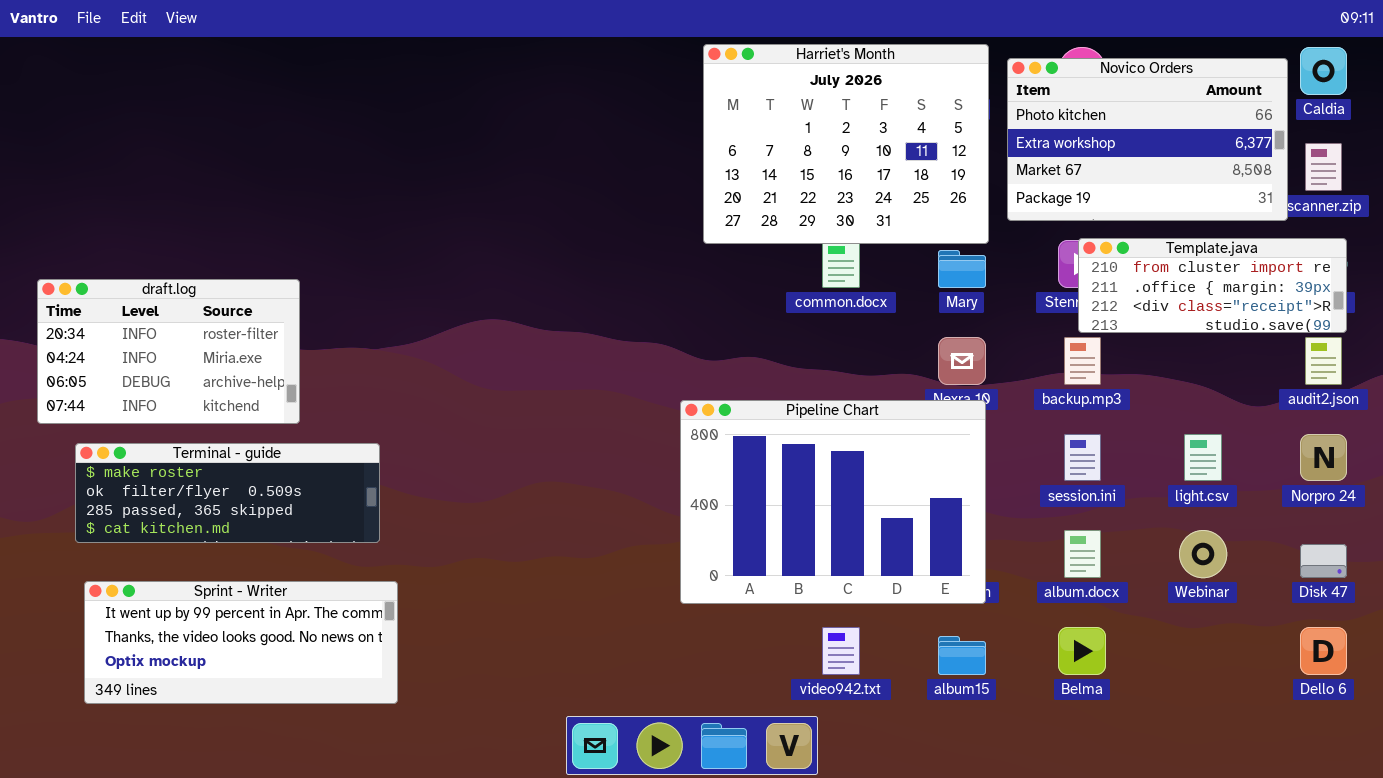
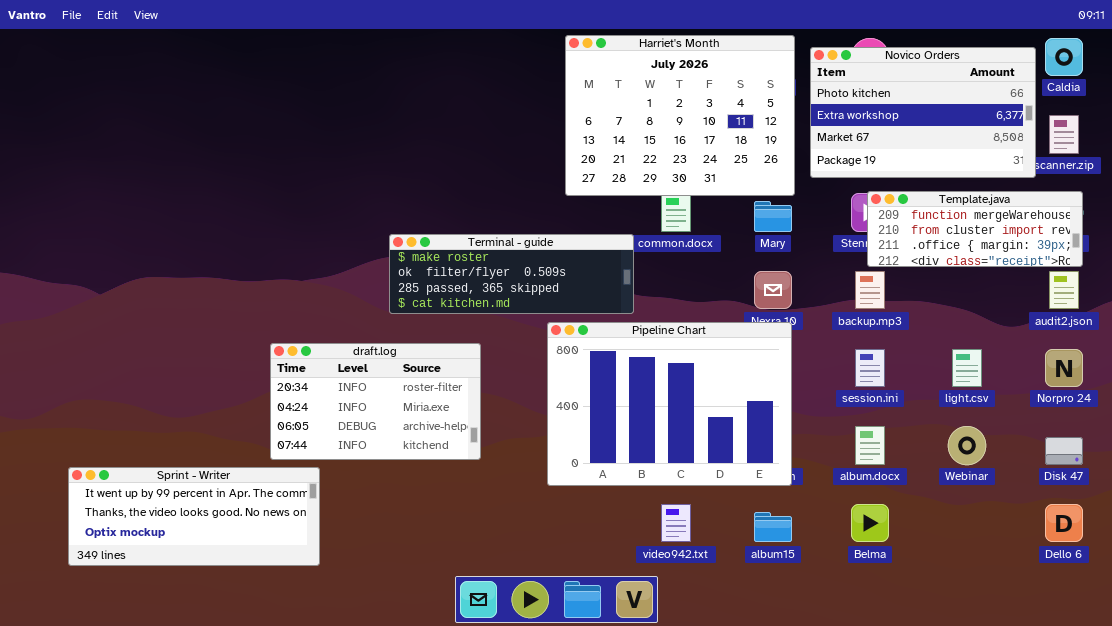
Template.java: [1078,238,1347,333] -> [867,191,1083,267], scrolled up 1 row
draft.log: [37,279,300,424] -> [270,343,481,460], moved
Terminal - guide: [75,443,380,543] -> [389,234,634,314], moved

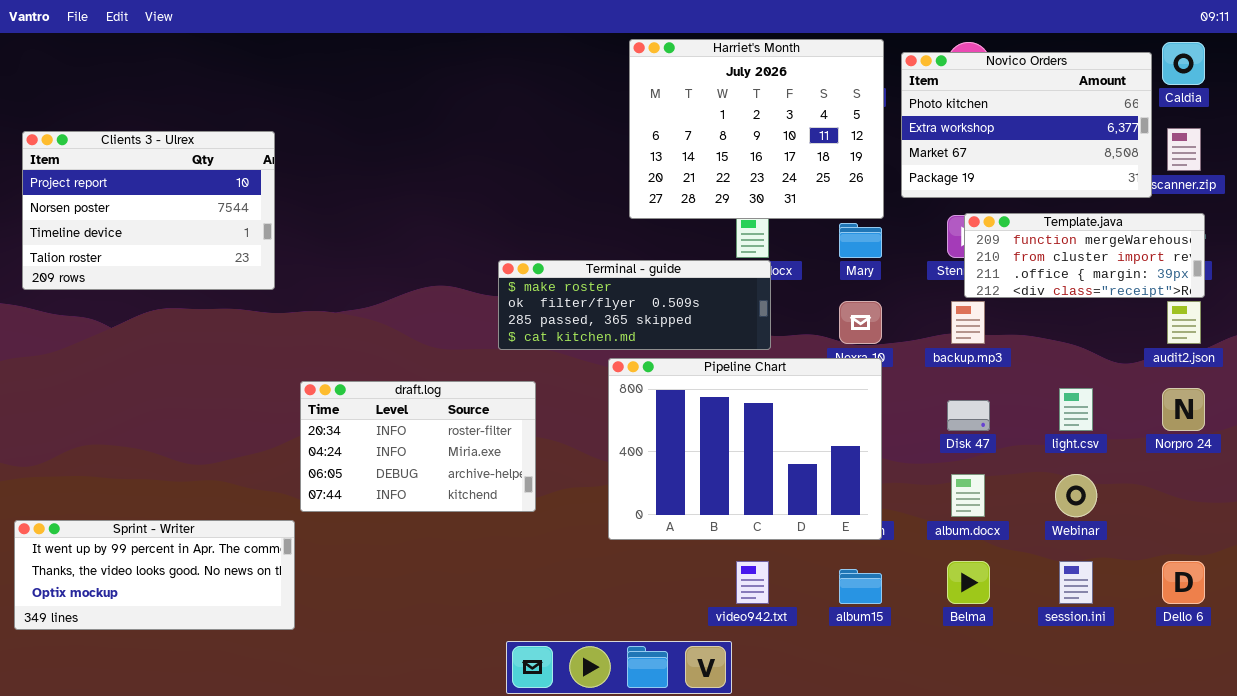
Clients 3 - Ulrex: none -> [22,131,275,290], opened
Terminal - guide: [389,234,634,314] -> [498,260,771,350], moved
session.ini: [855,349,885,387] -> [1059,561,1093,604], moved
Disk 47: [1045,437,1083,465] -> [947,400,990,431], moved
Sprint - Writer: [68,467,320,566] -> [14,520,295,630], moved

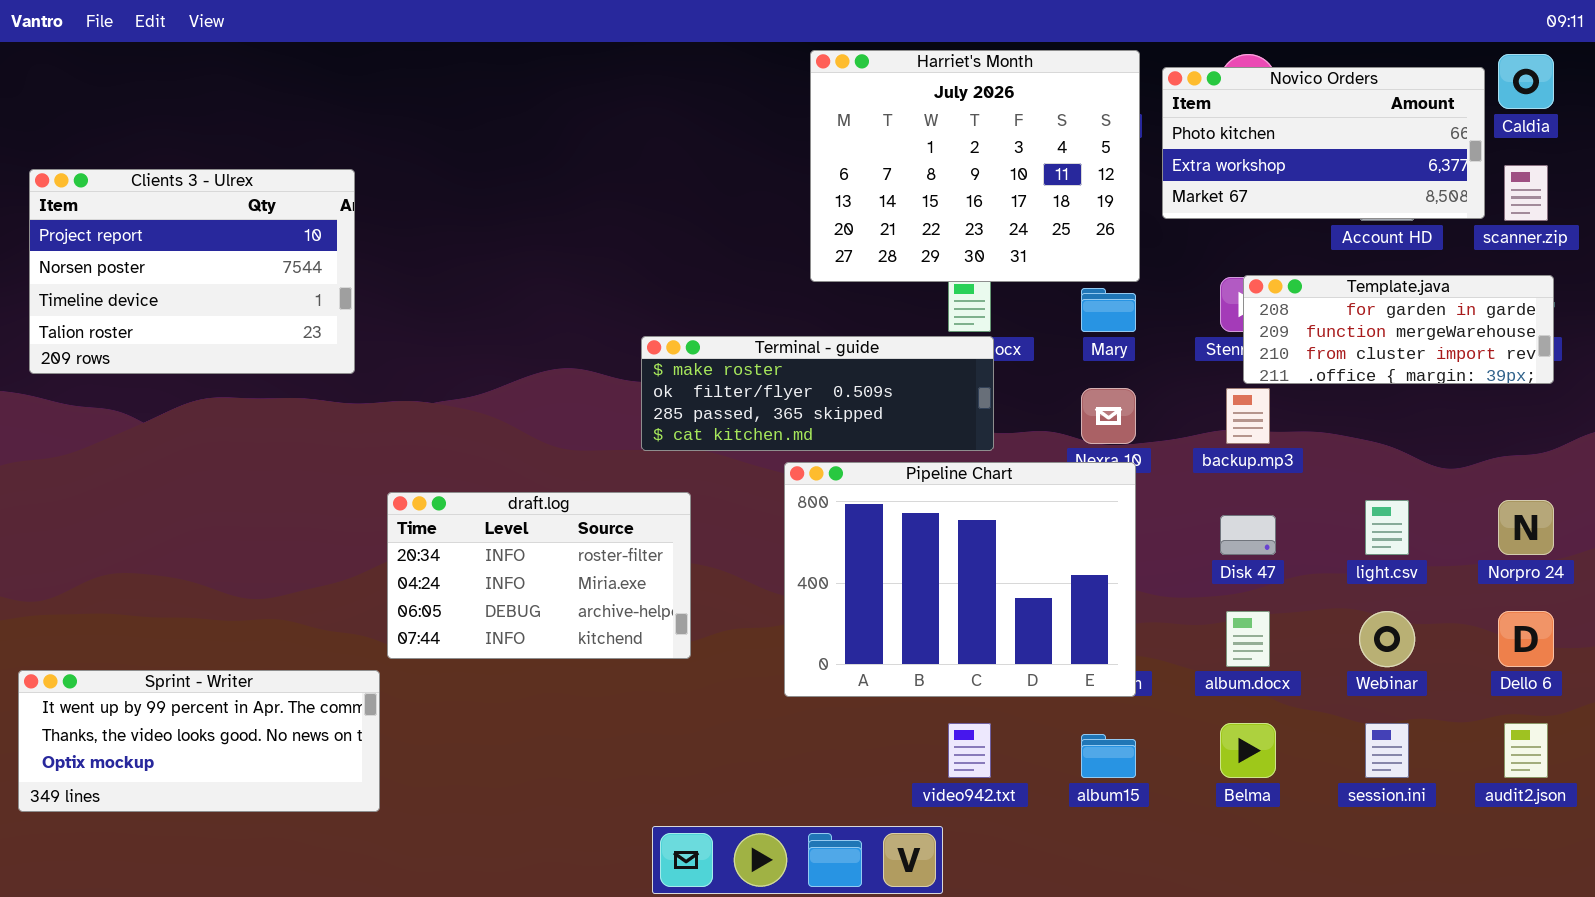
Novico Orders: [901,52,1152,198] -> [1162,67,1485,219], resized
Template.java: [964,213,1205,298] -> [1243,275,1554,384], scrolled up 1 row
audit2.json: [1167,301,1201,344] -> [1504,723,1548,778], moved
Dello 6: [1162,561,1205,604] -> [1498,611,1554,667], moved

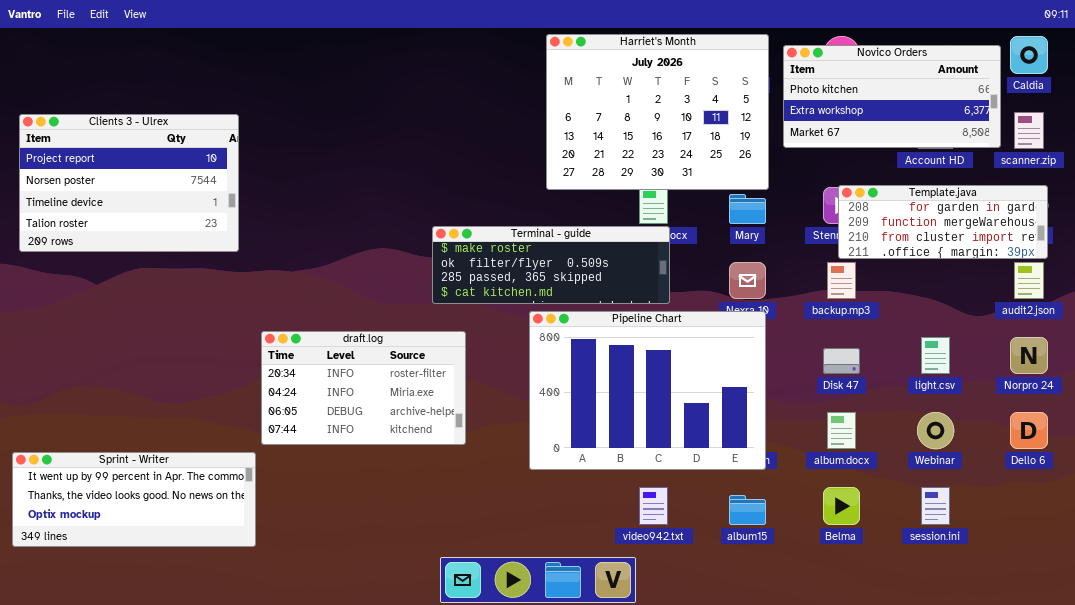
audit2.json: [1504,723,1548,778] -> [1014,262,1044,299], moved

